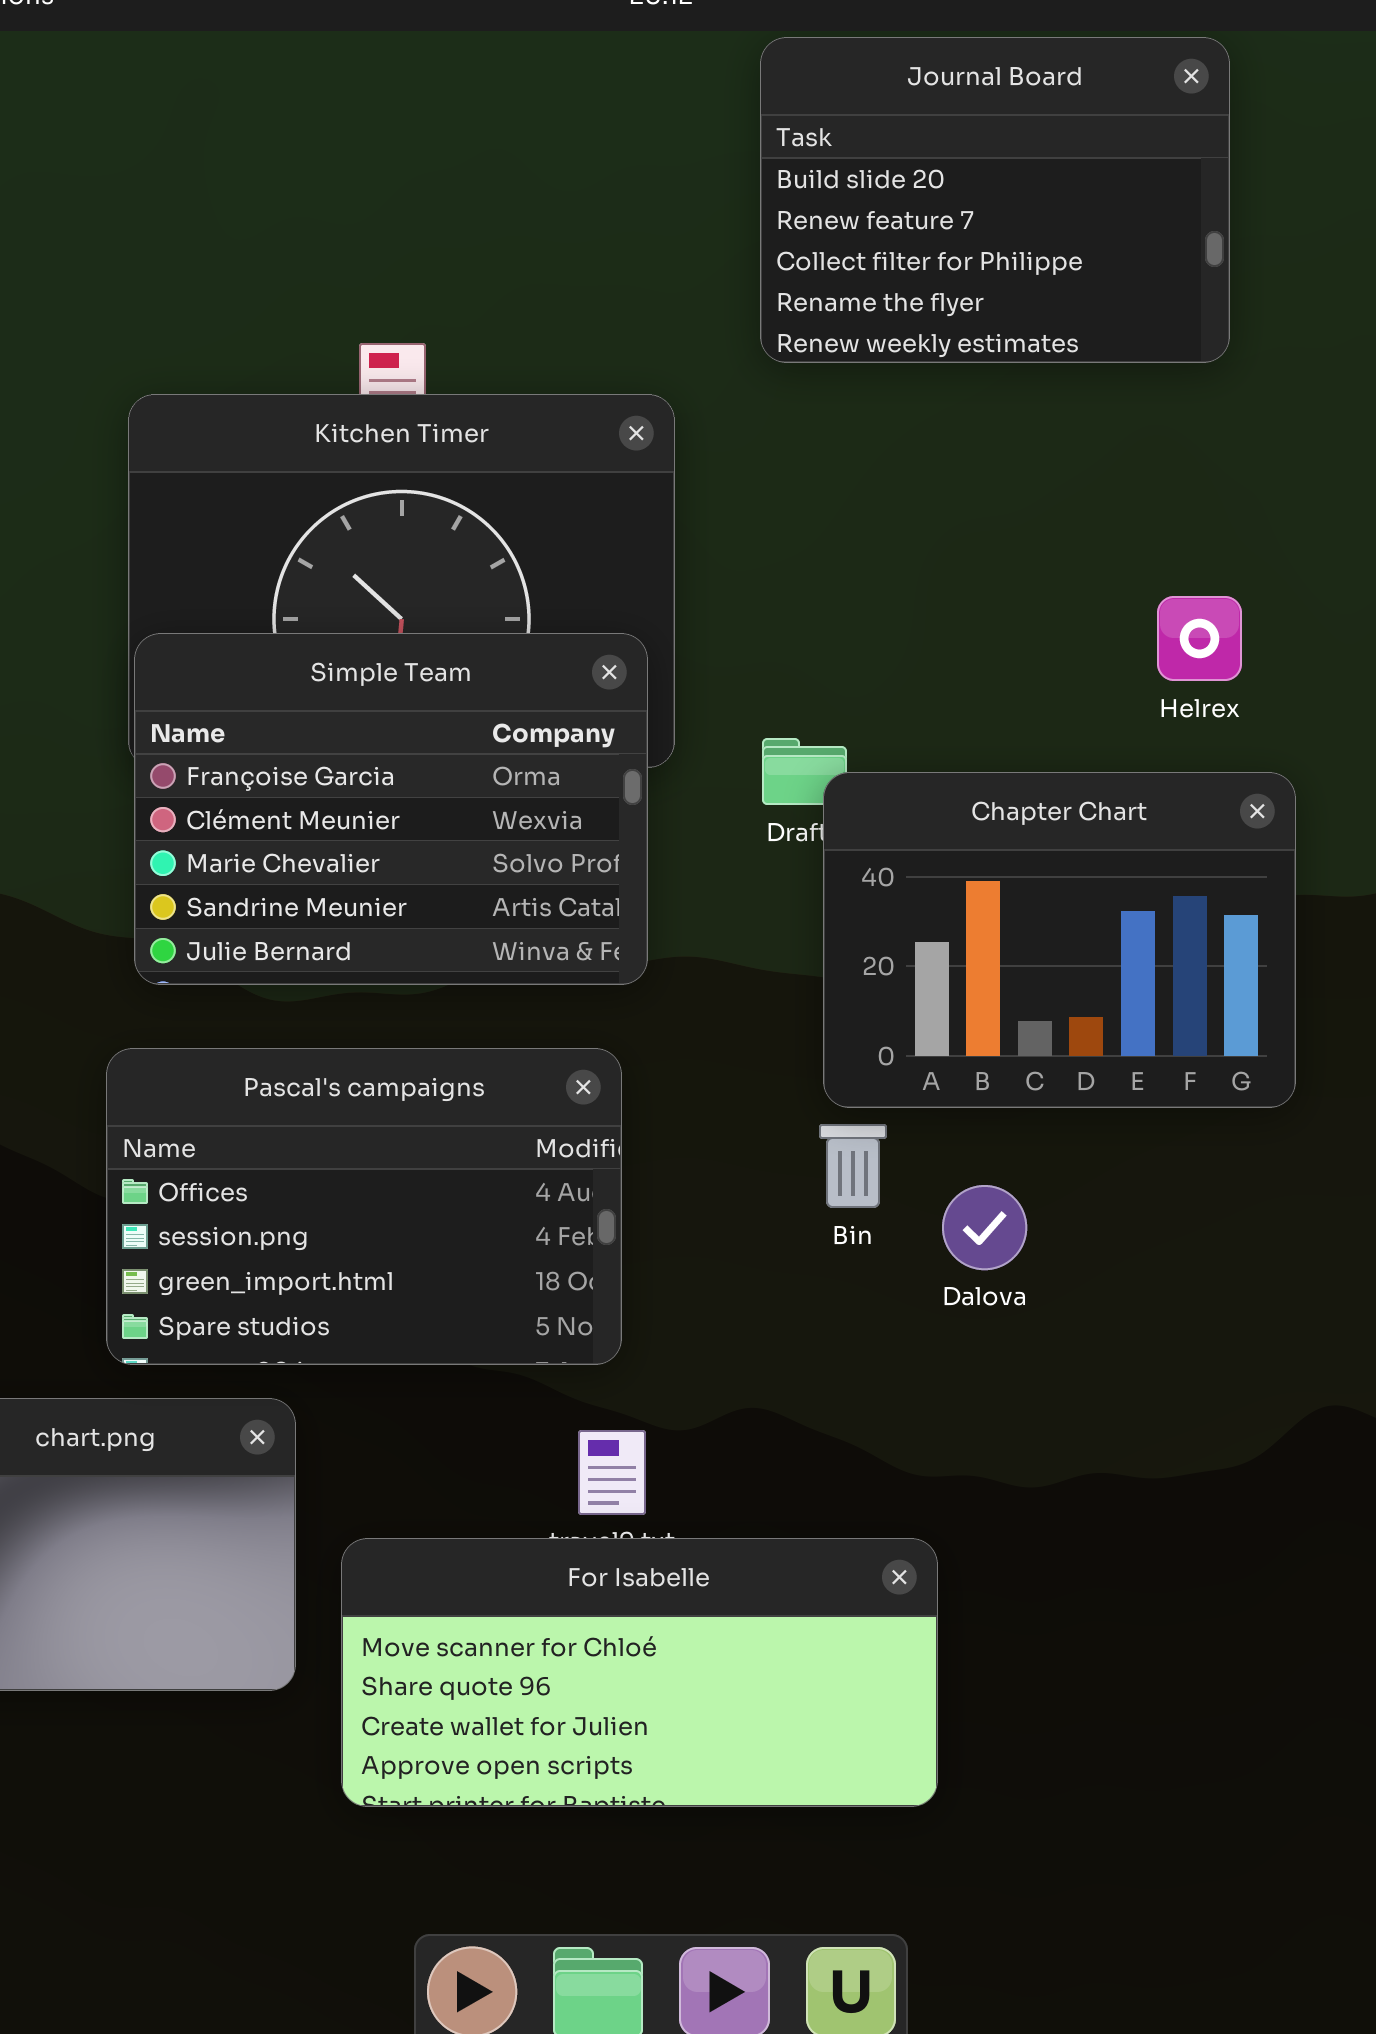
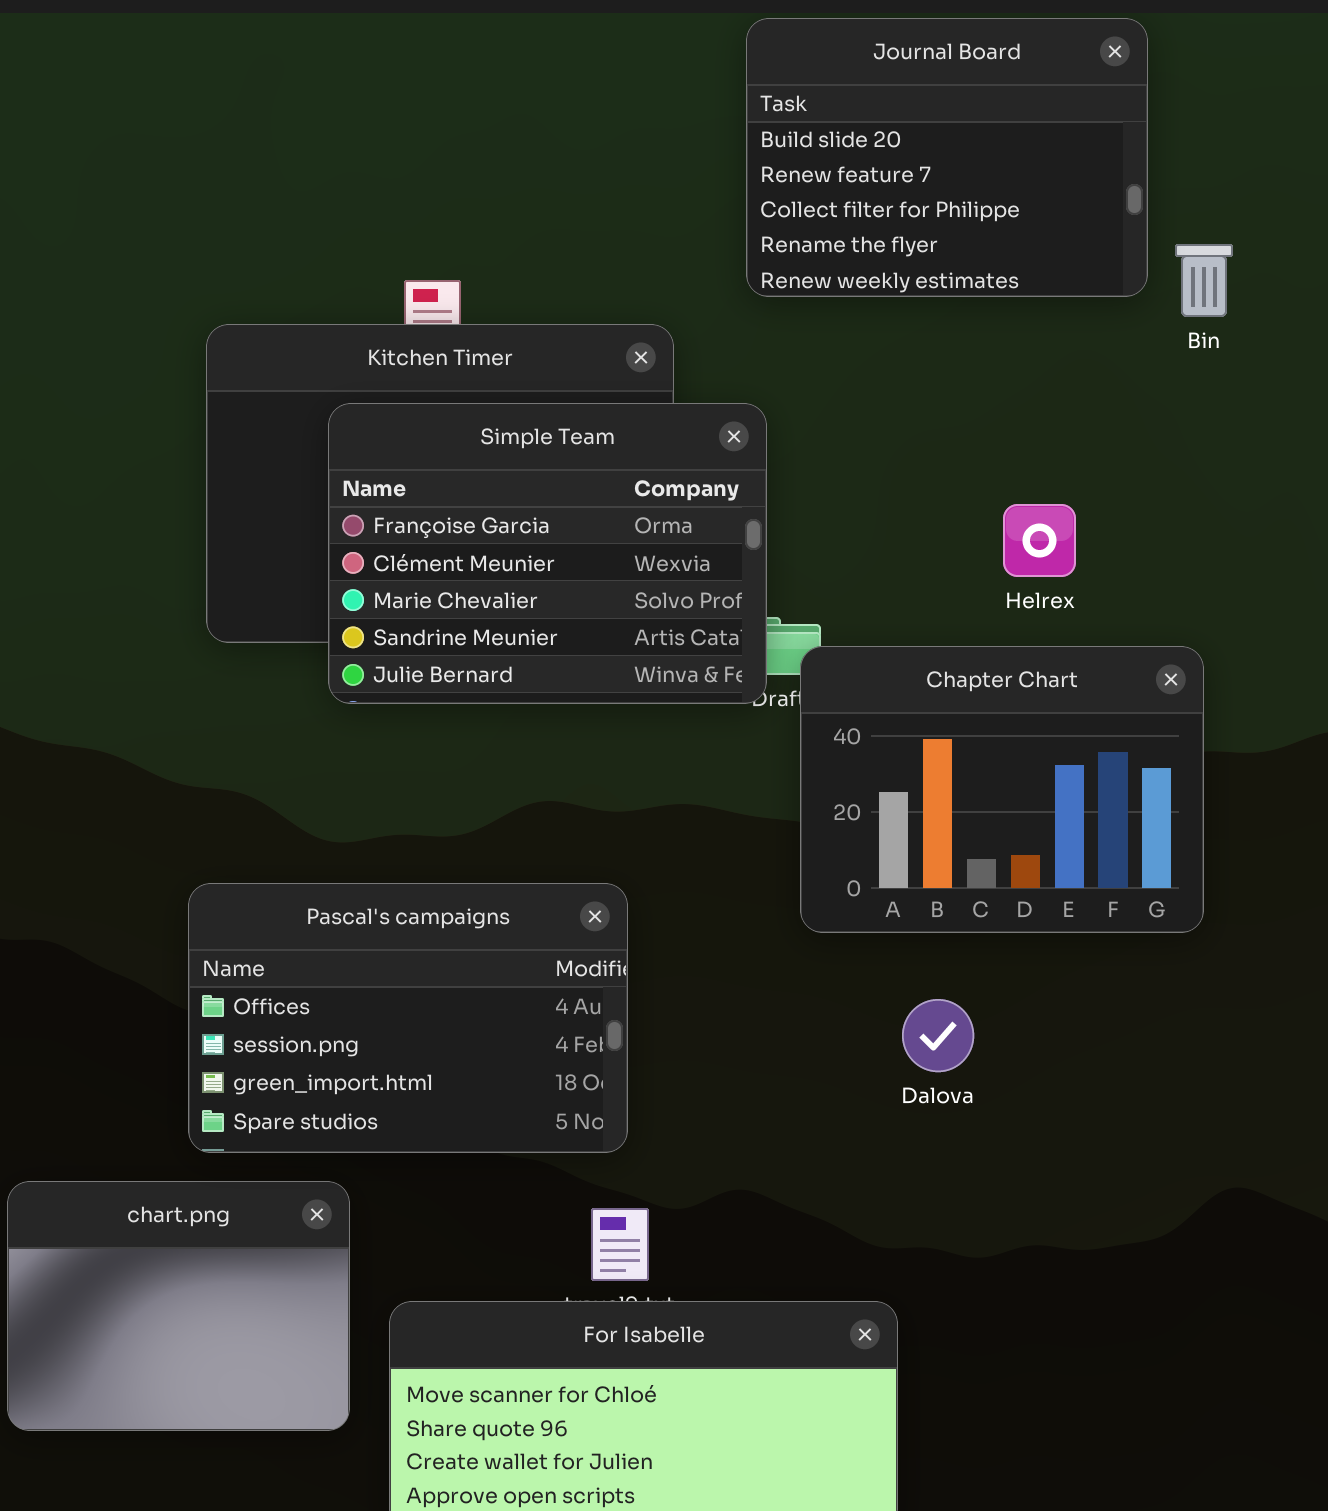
Helrex: [1157,596,1242,681] -> [1003,504,1076,577], moved
Simple Team: [134,633,648,985] -> [328,403,767,704], moved
Bin: [819,1124,887,1208] -> [1175,244,1233,317], moved

